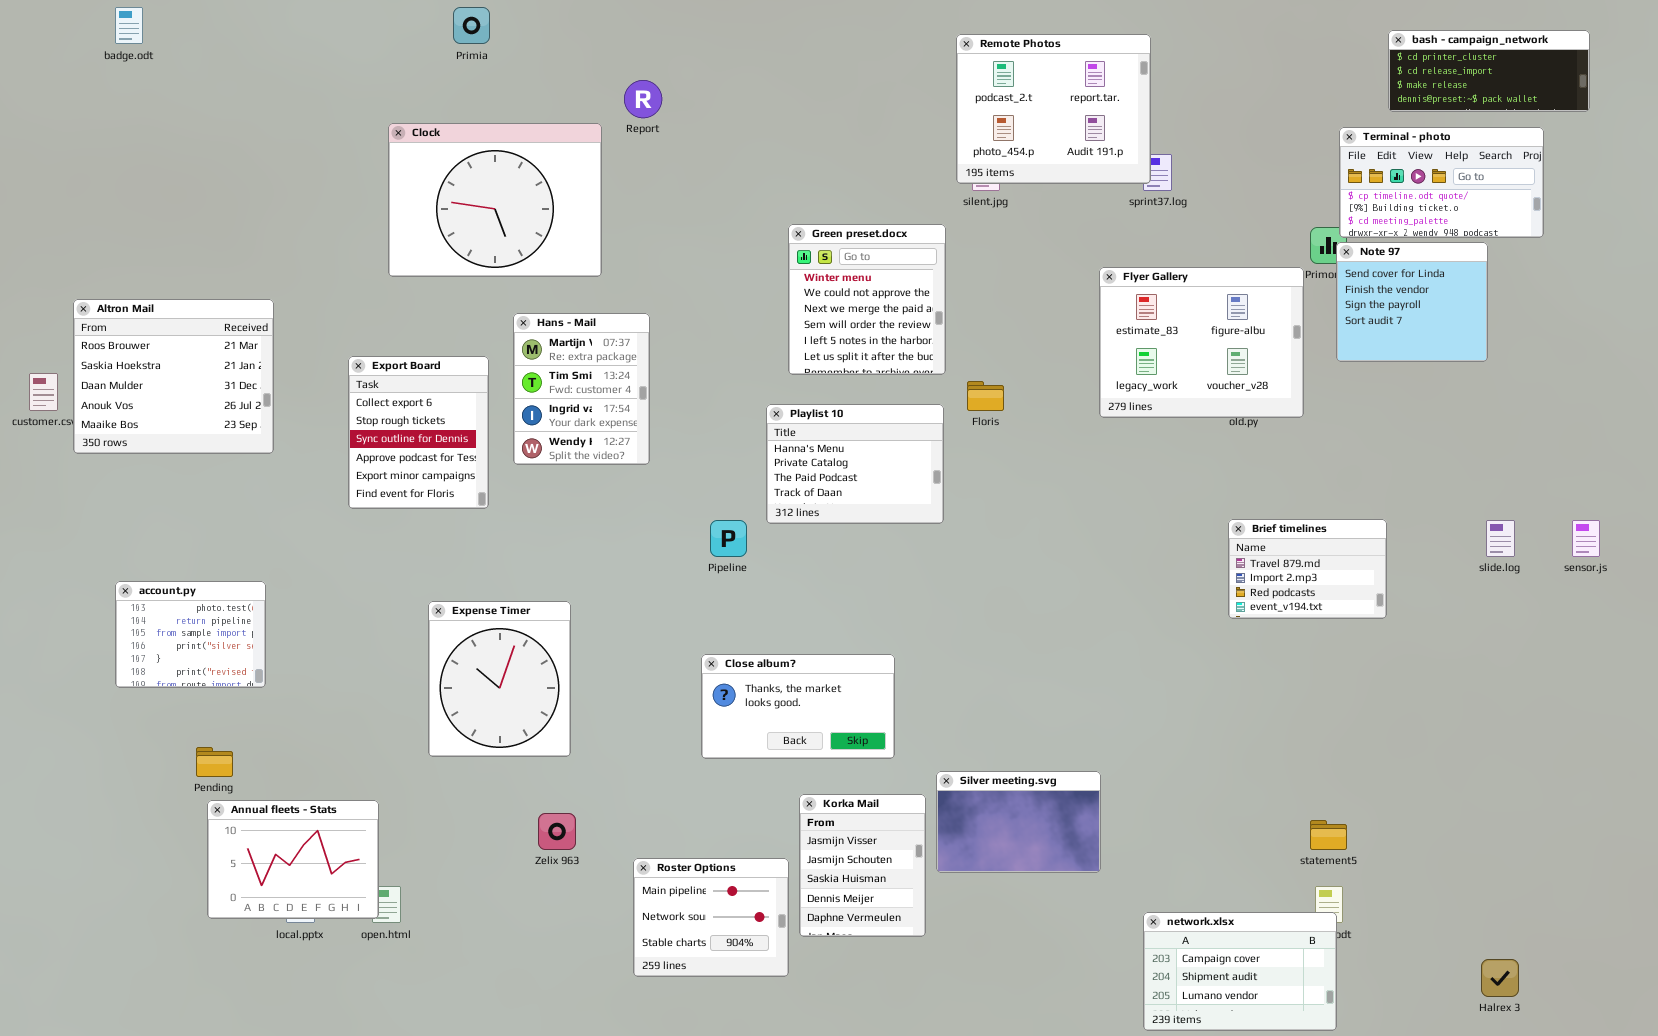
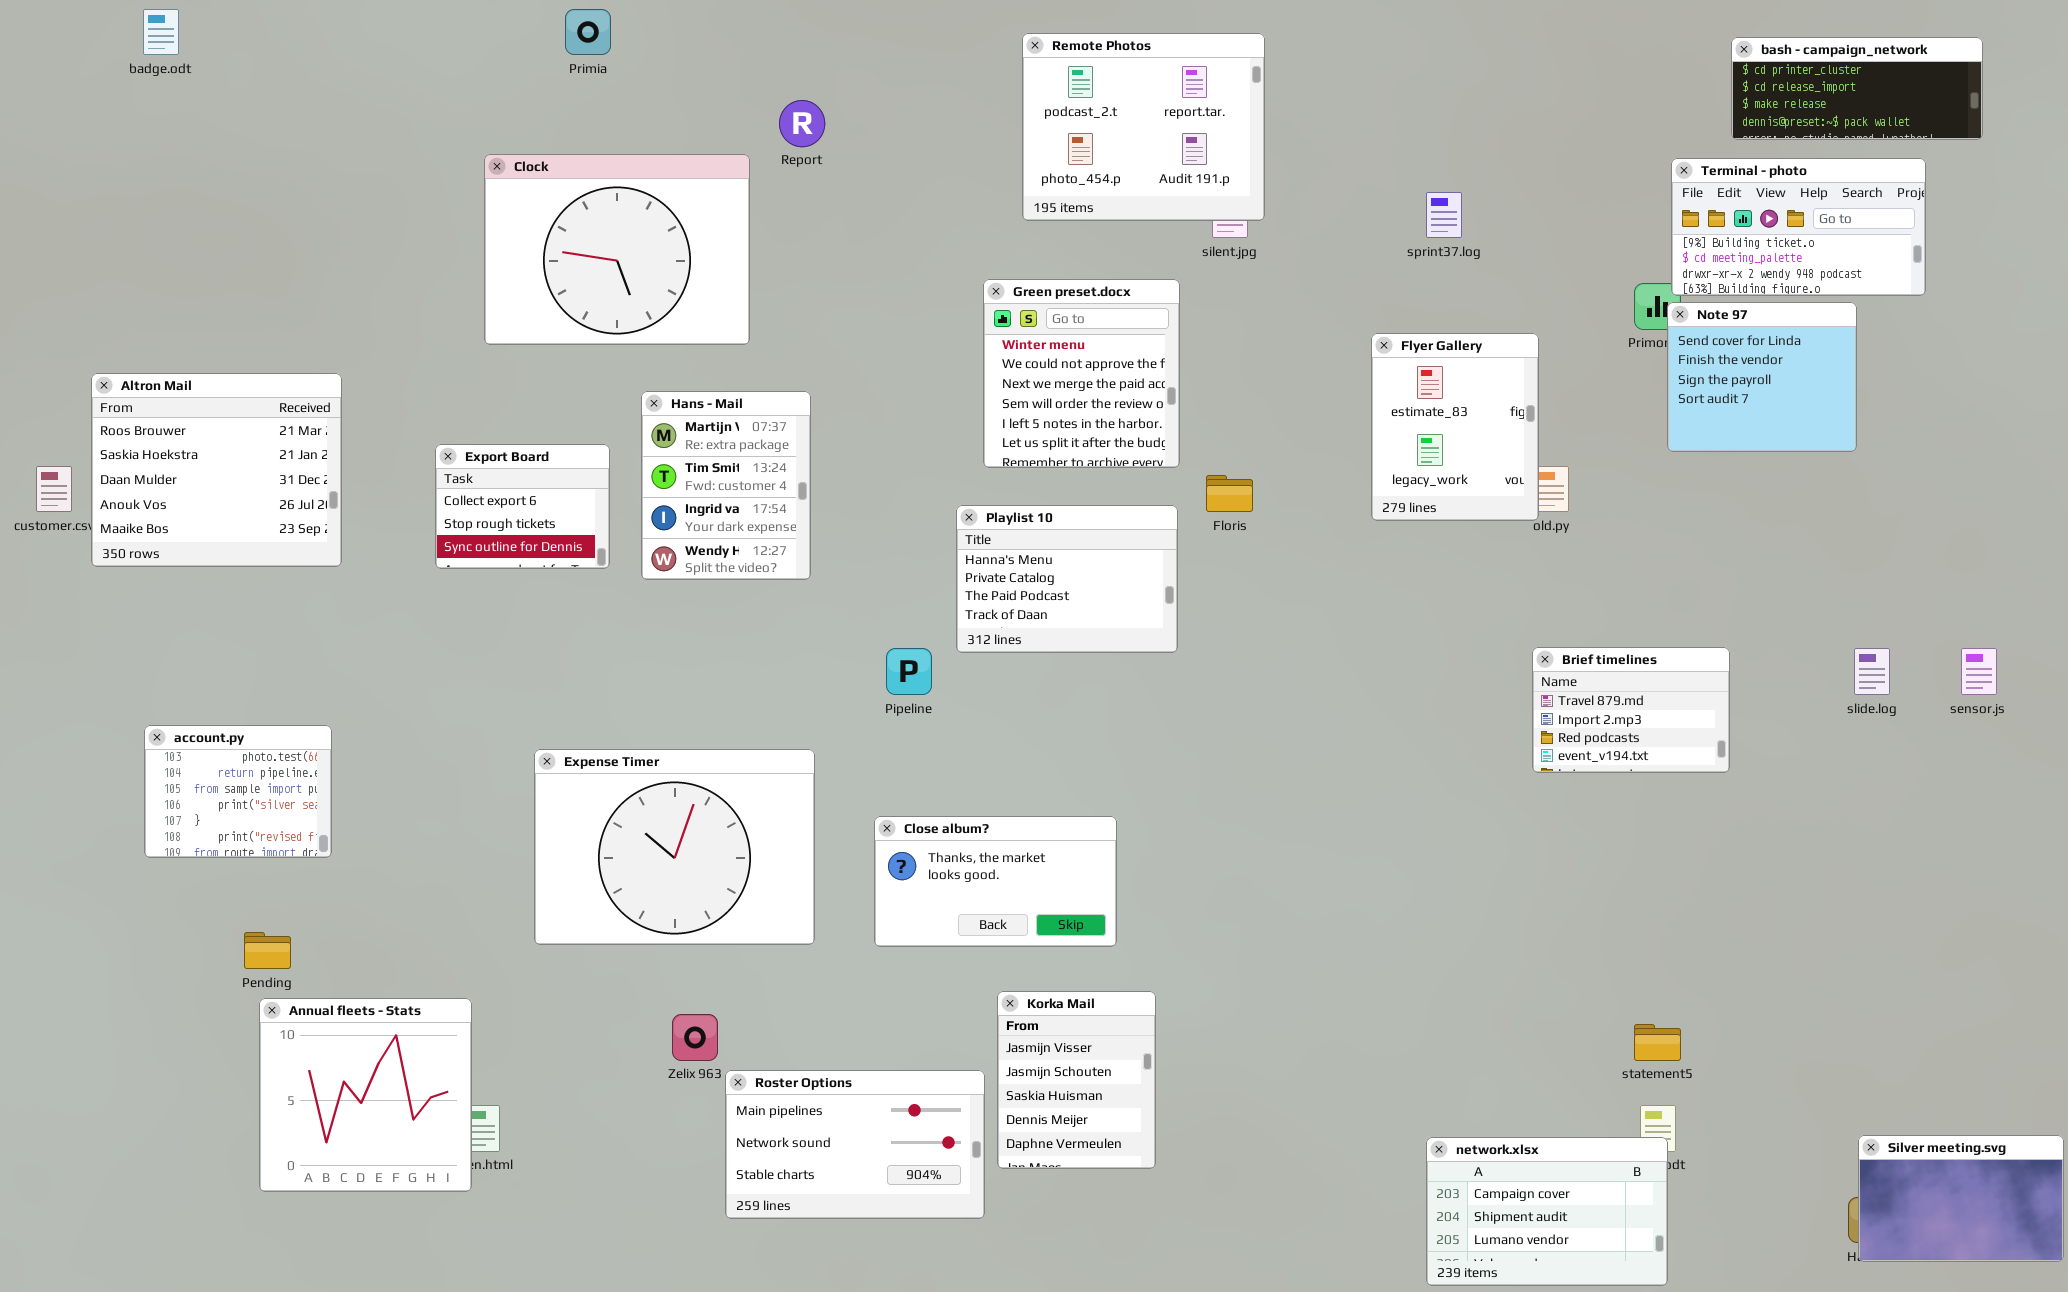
Remote Photos: [956,34,1151,184] -> [1022,33,1265,221], moved
Terminal - photo: [1339,127,1544,238] -> [1671,158,1926,296], scrolled down 1 row
Flyer Gallery: [1099,267,1304,418] -> [1371,333,1539,521], resized
Export Board: [348,356,489,509] -> [435,444,610,569], resized
Expense Timer: [428,601,571,757] -> [534,749,815,945], resized
Silver meeting.svg: [936,771,1101,873] -> [1858,1135,2064,1262], moved
Annual fleets - Stats: [207,800,379,919] -> [259,998,472,1192], resized
Roster Options: [633,858,789,977] -> [725,1070,985,1219], resized

